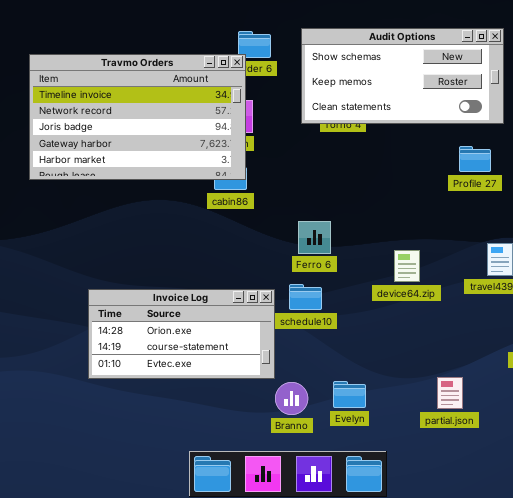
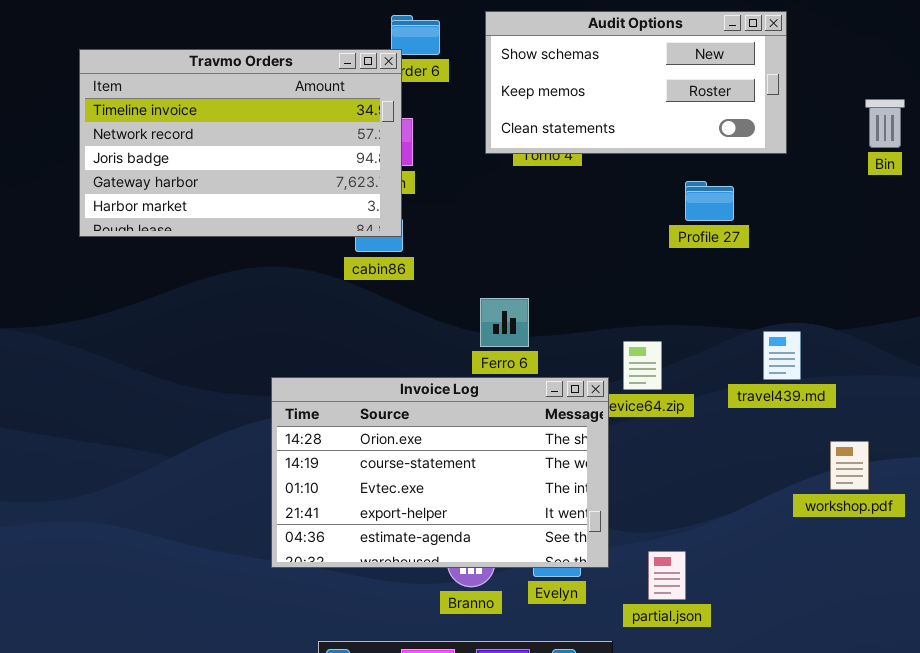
Profile 27: [459,146,491,172] -> [685,181,734,221], moved
Invoice Log: [88,289,275,379] -> [271,377,609,568], moved, resized
partial.json: [437,377,463,409] -> [648,551,686,600], moved

